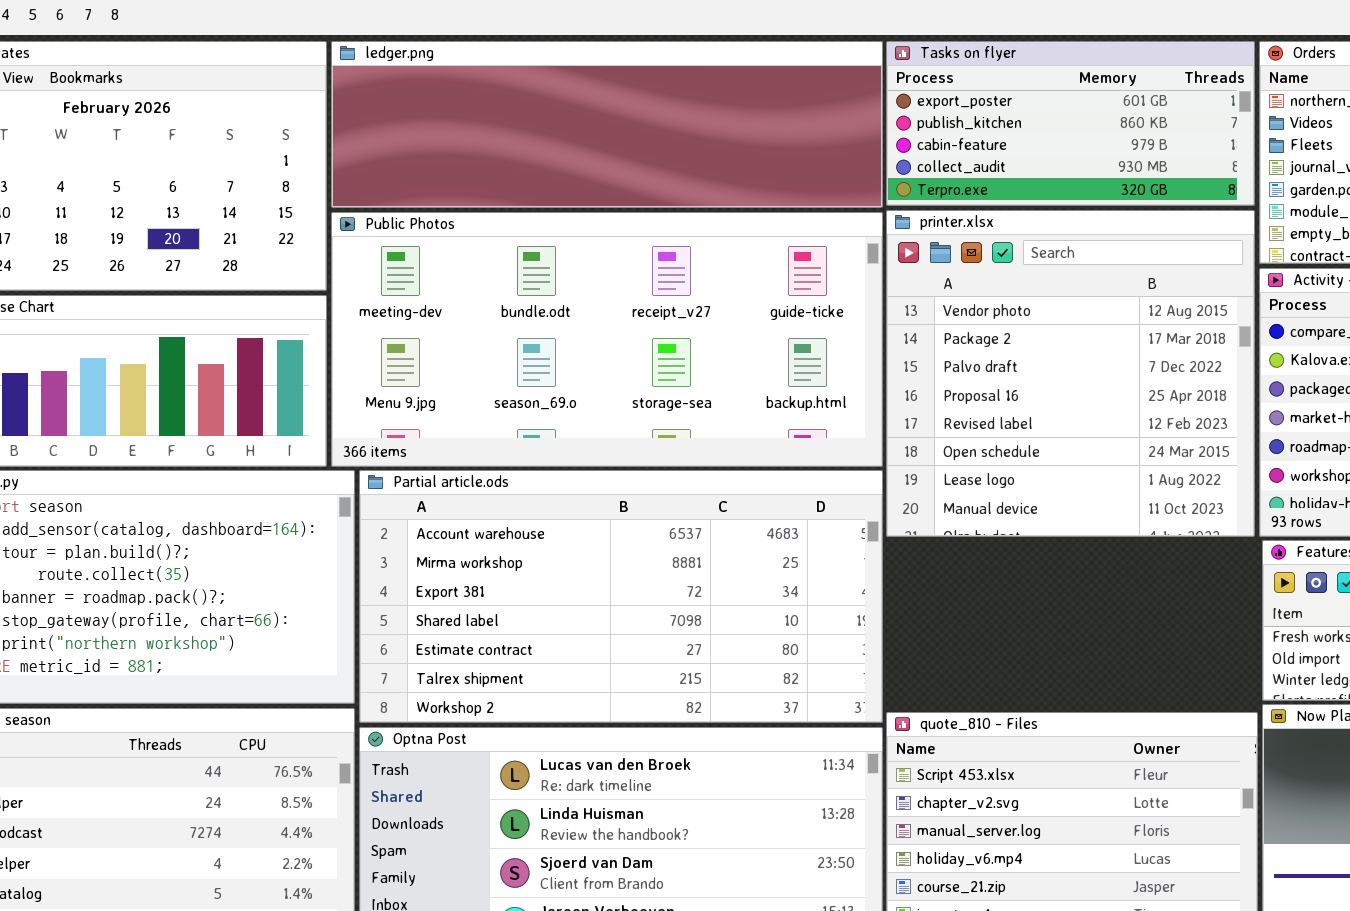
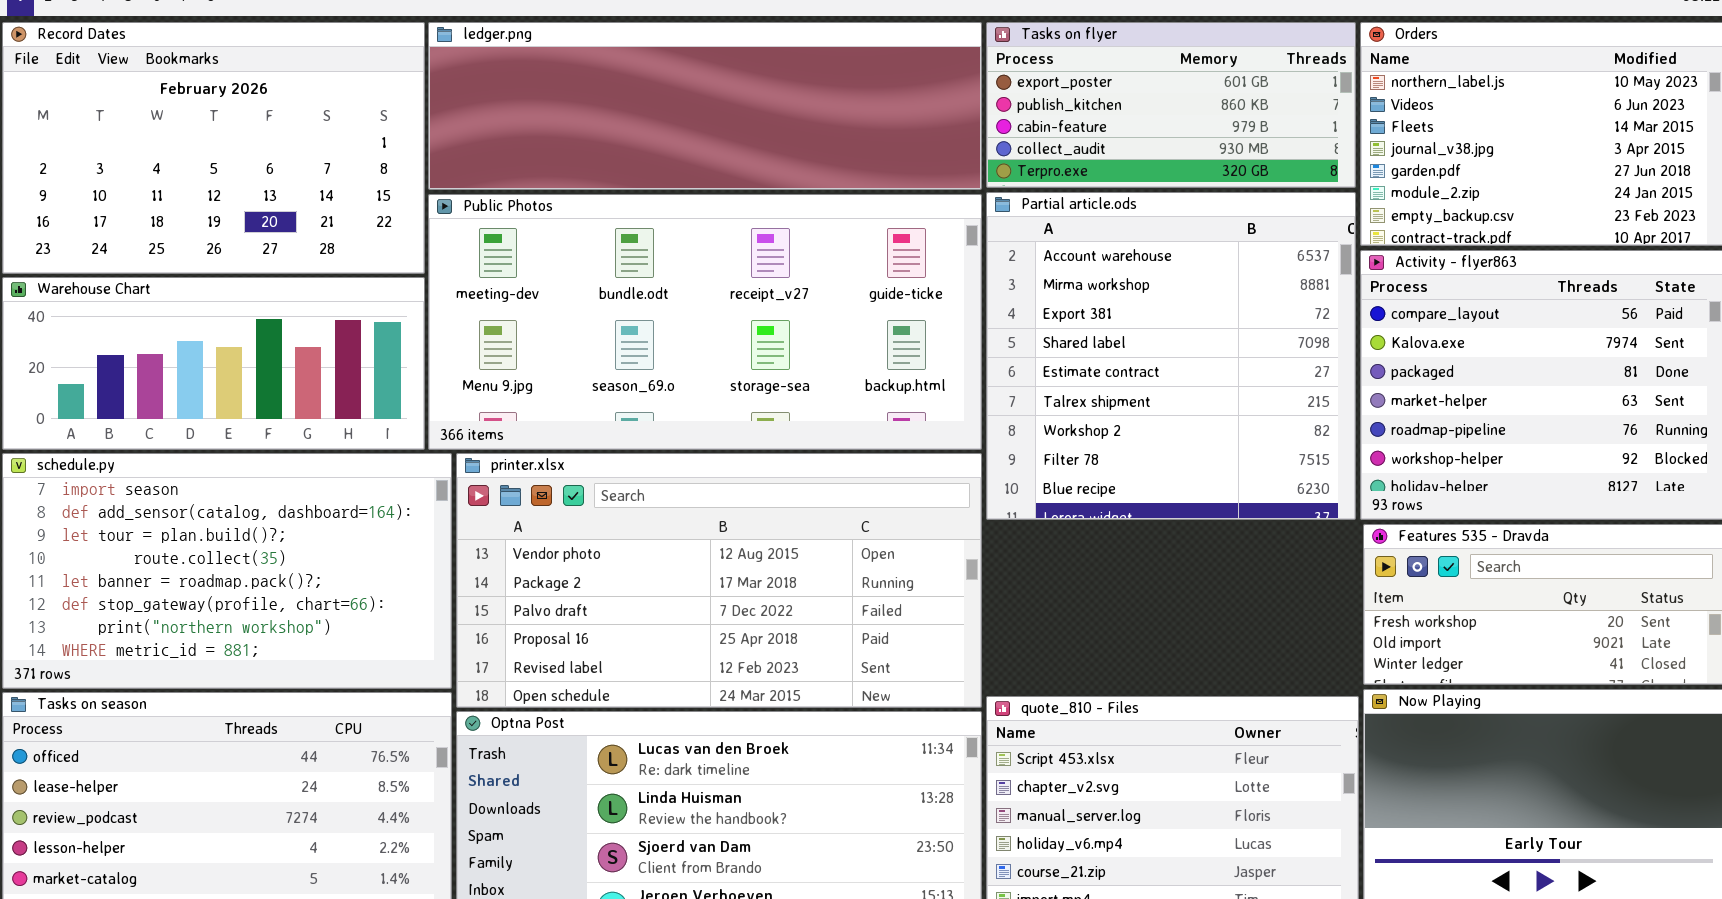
printer.xlsx: [886,210,1255,537] -> [456,453,982,708], moved, resized
Partial article.ods: [359,470,883,723] -> [986,192,1356,520], moved, resized

